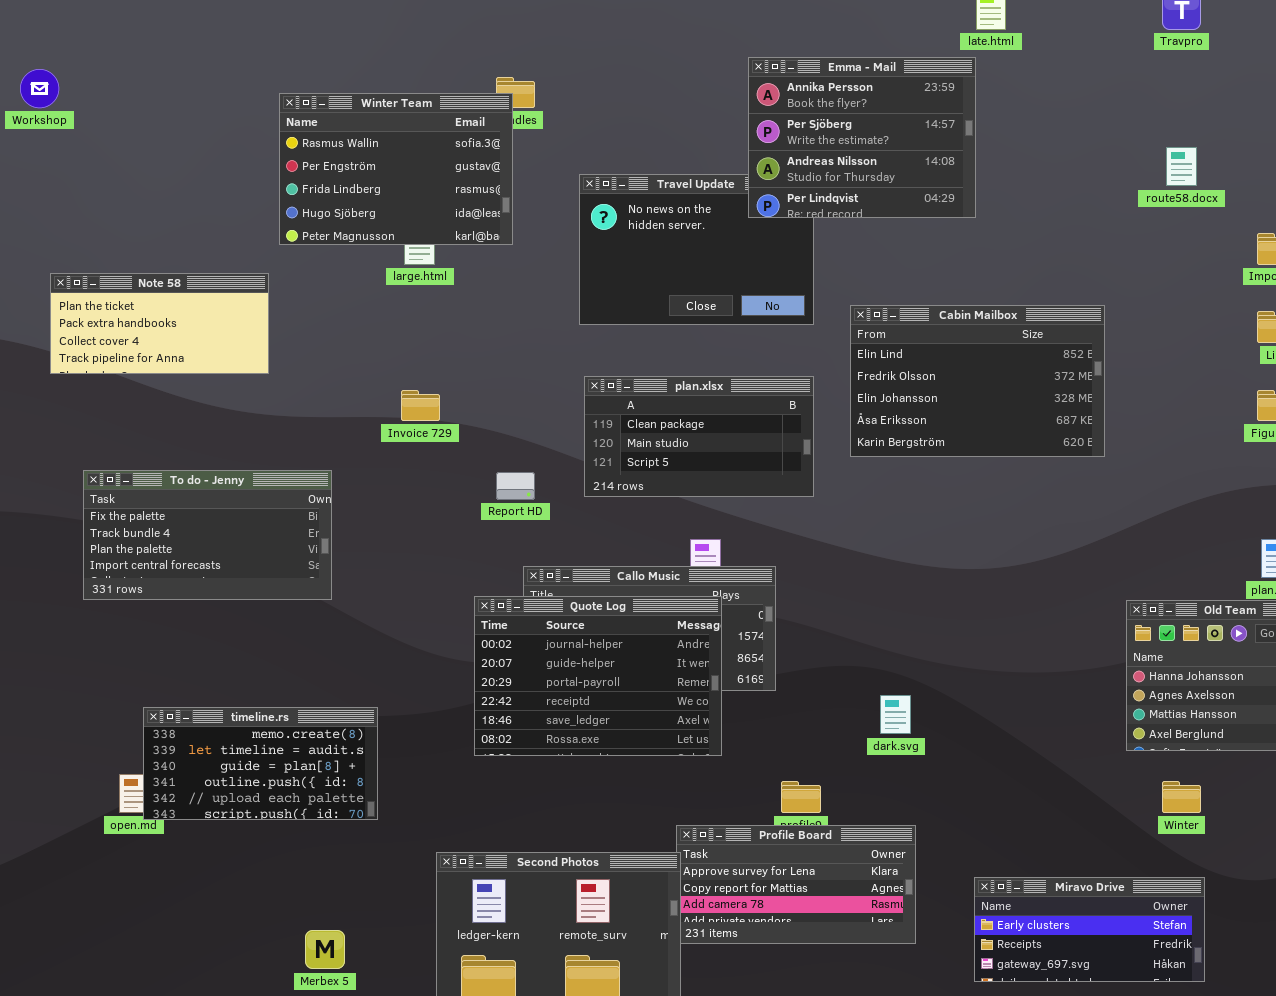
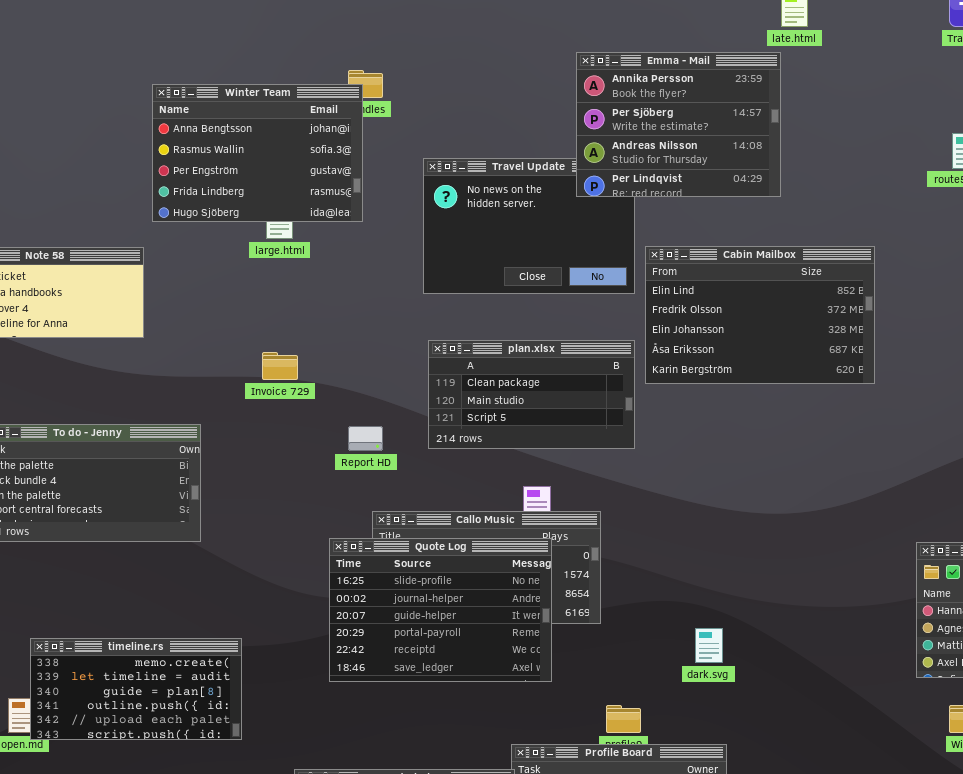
Winter Team: [279,93,513,245] -> [152,84,363,222], scrolled up 1 row
Cabin Mailbox: [850,305,1105,457] -> [645,246,875,384], moved
Quote Log: [474,596,722,756] -> [329,538,552,682], scrolled up 1 row

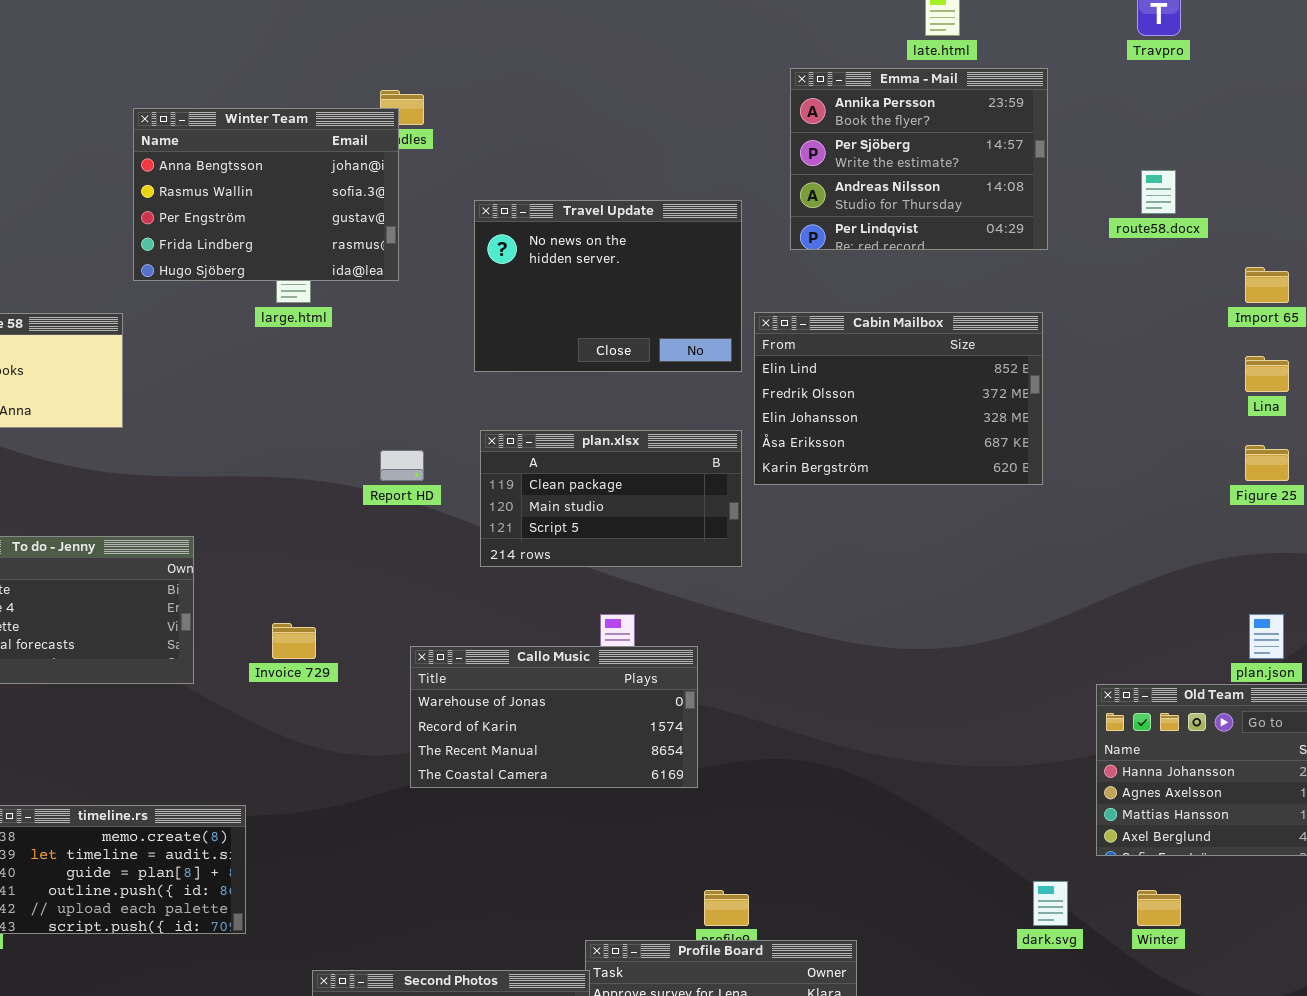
Emma - Mail: [576,52,781,197] -> [790,68,1048,250], moved
Invoice 729: [262,352,298,380] -> [272,623,316,659], moved
Report HD: [348,426,383,451] -> [380,450,424,481], moved
Quote Log: [329,538,552,682] -> none, closed
dark.svg: [695,628,723,663] -> [1033,881,1068,926], moved

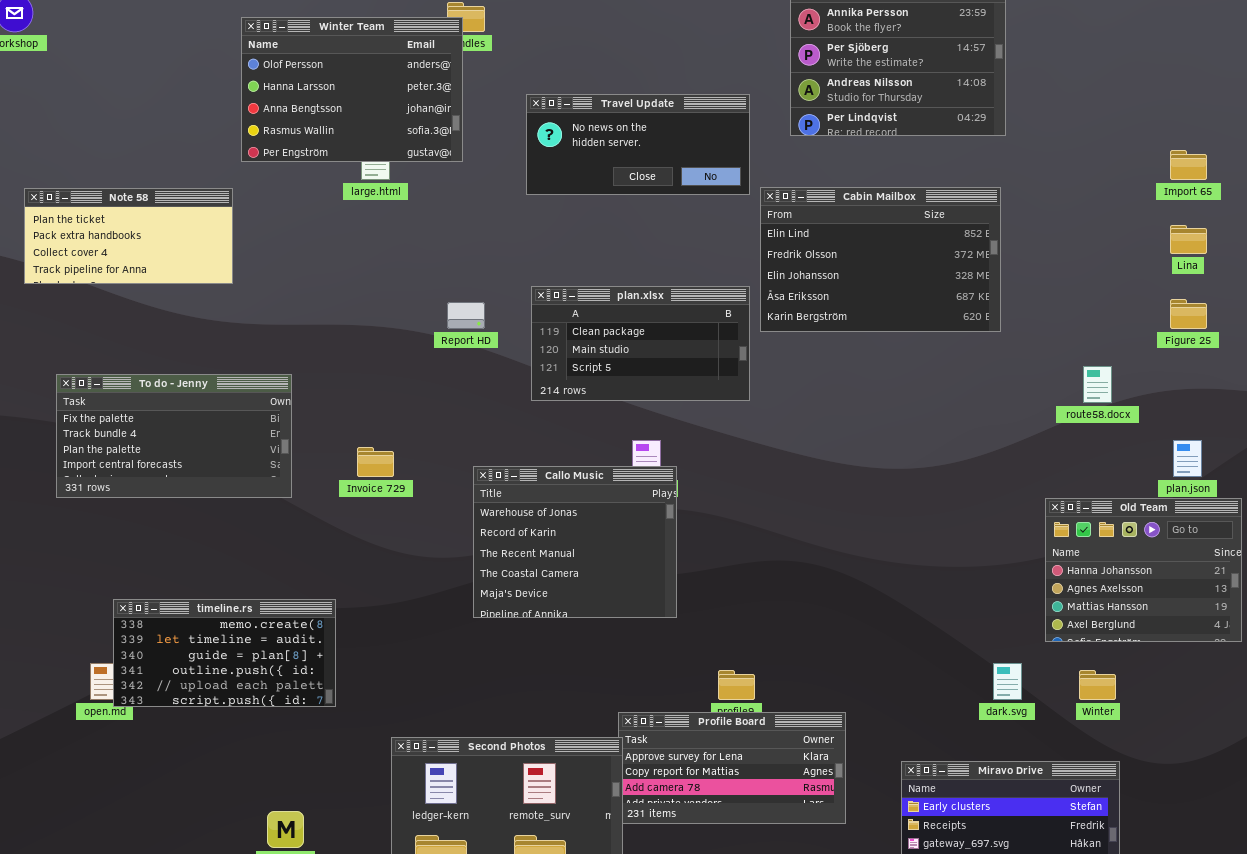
Winter Team: [133,108,399,281] -> [241,17,463,162], scrolled up 2 rows
route58.docx: [1141,170,1176,214] -> [1083,366,1112,403], moved
Travel Update: [474,200,742,372] -> [526,94,750,195], resized
Callo Music: [410,646,698,788] -> [473,466,677,618], resized

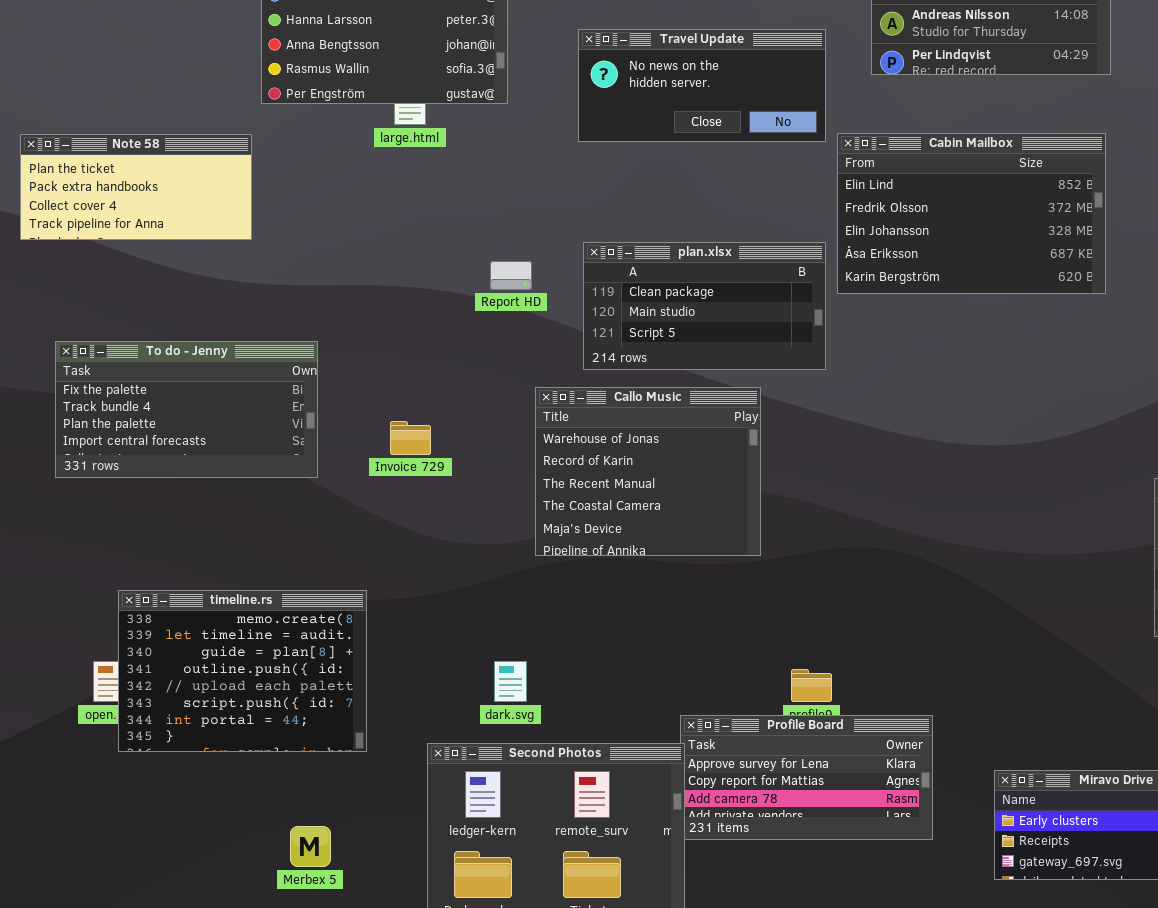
Callo Music: [473,466,677,618] -> [535,387,761,556], moved
timeline.rs: [113,599,336,707] -> [118,590,367,752], resized
dark.svg: [993,663,1022,700] -> [494,661,527,702], moved

